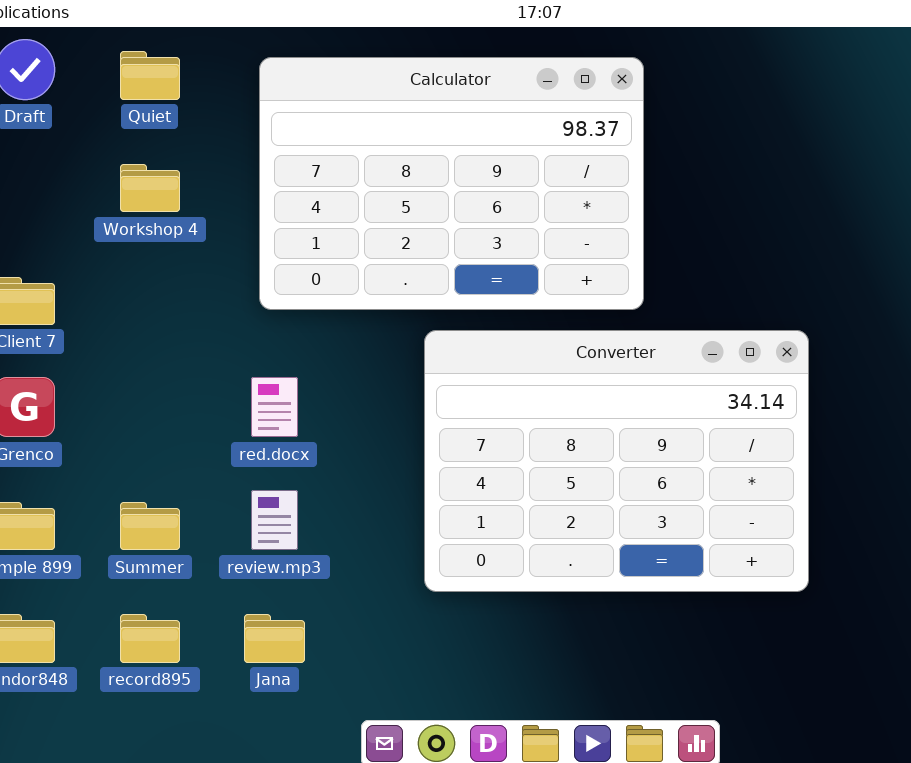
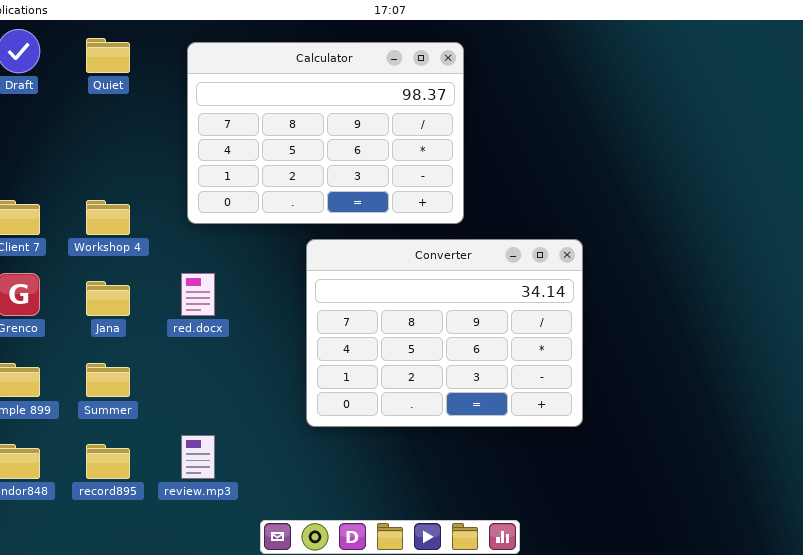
Workshop 4: [120,164,180,212] -> [86,200,130,235], moved
review.mp3: [251,490,298,550] -> [181,435,215,479], moved
Jana: [244,614,305,663] -> [86,281,130,316], moved

